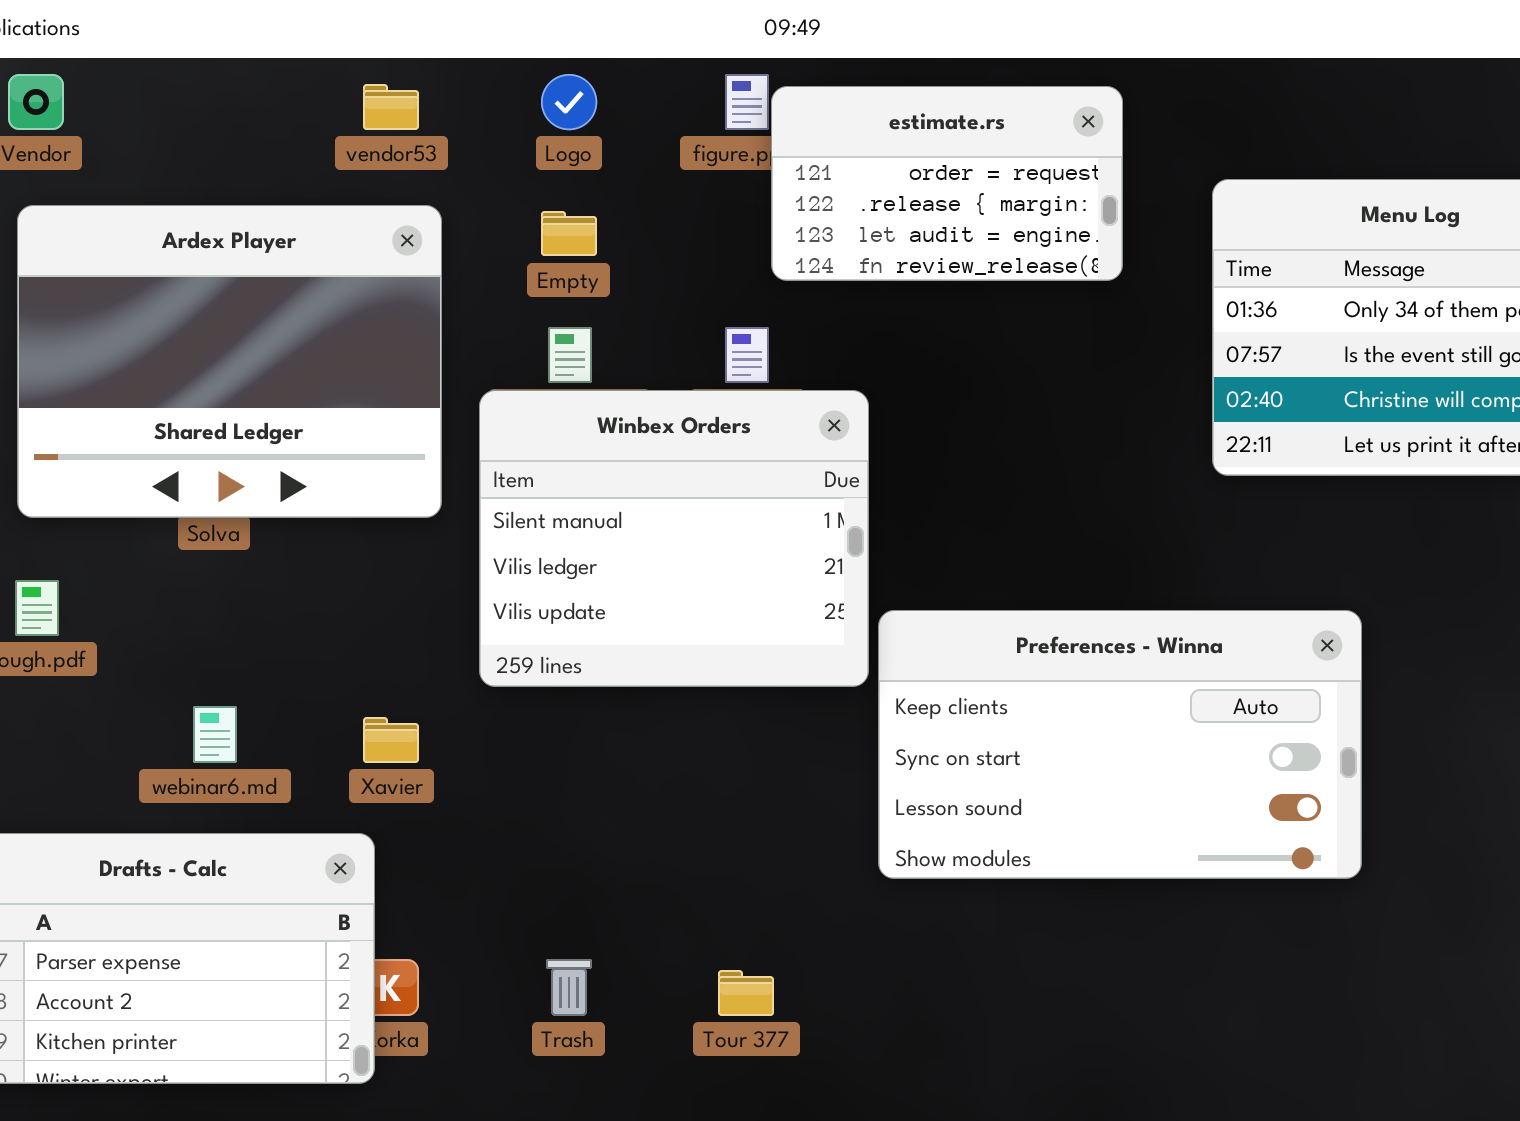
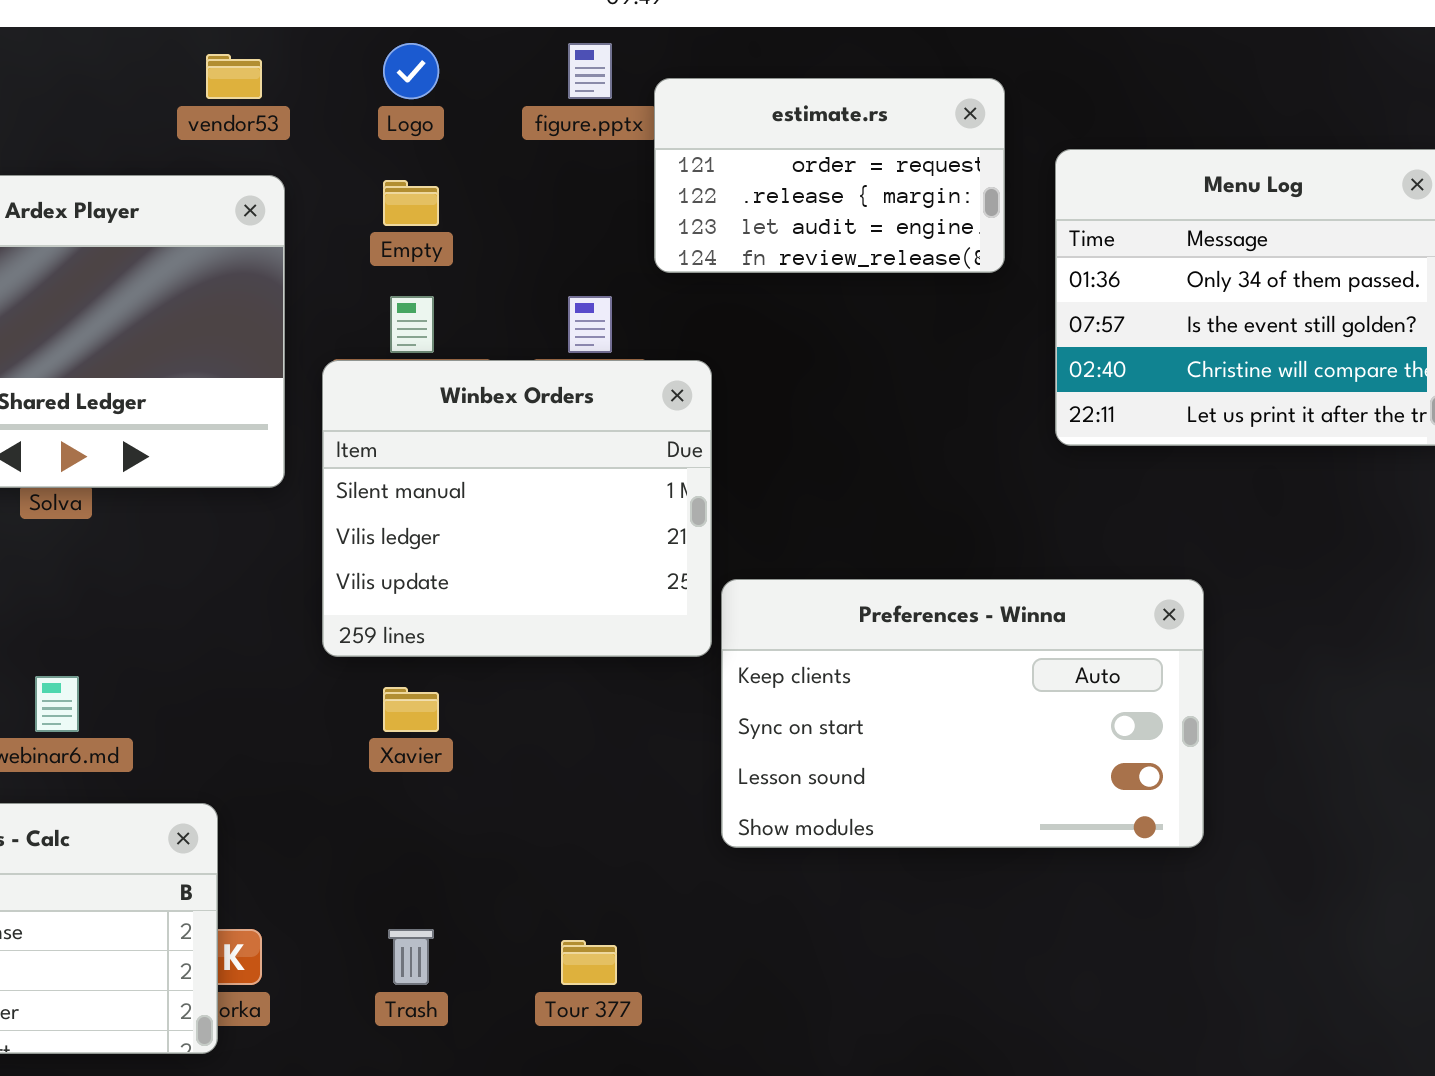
estimate.rs: [771,86,1123,281] -> [654,78,1005,273], moved
Xavier: [363,717,419,763] -> [383,687,439,732], moved

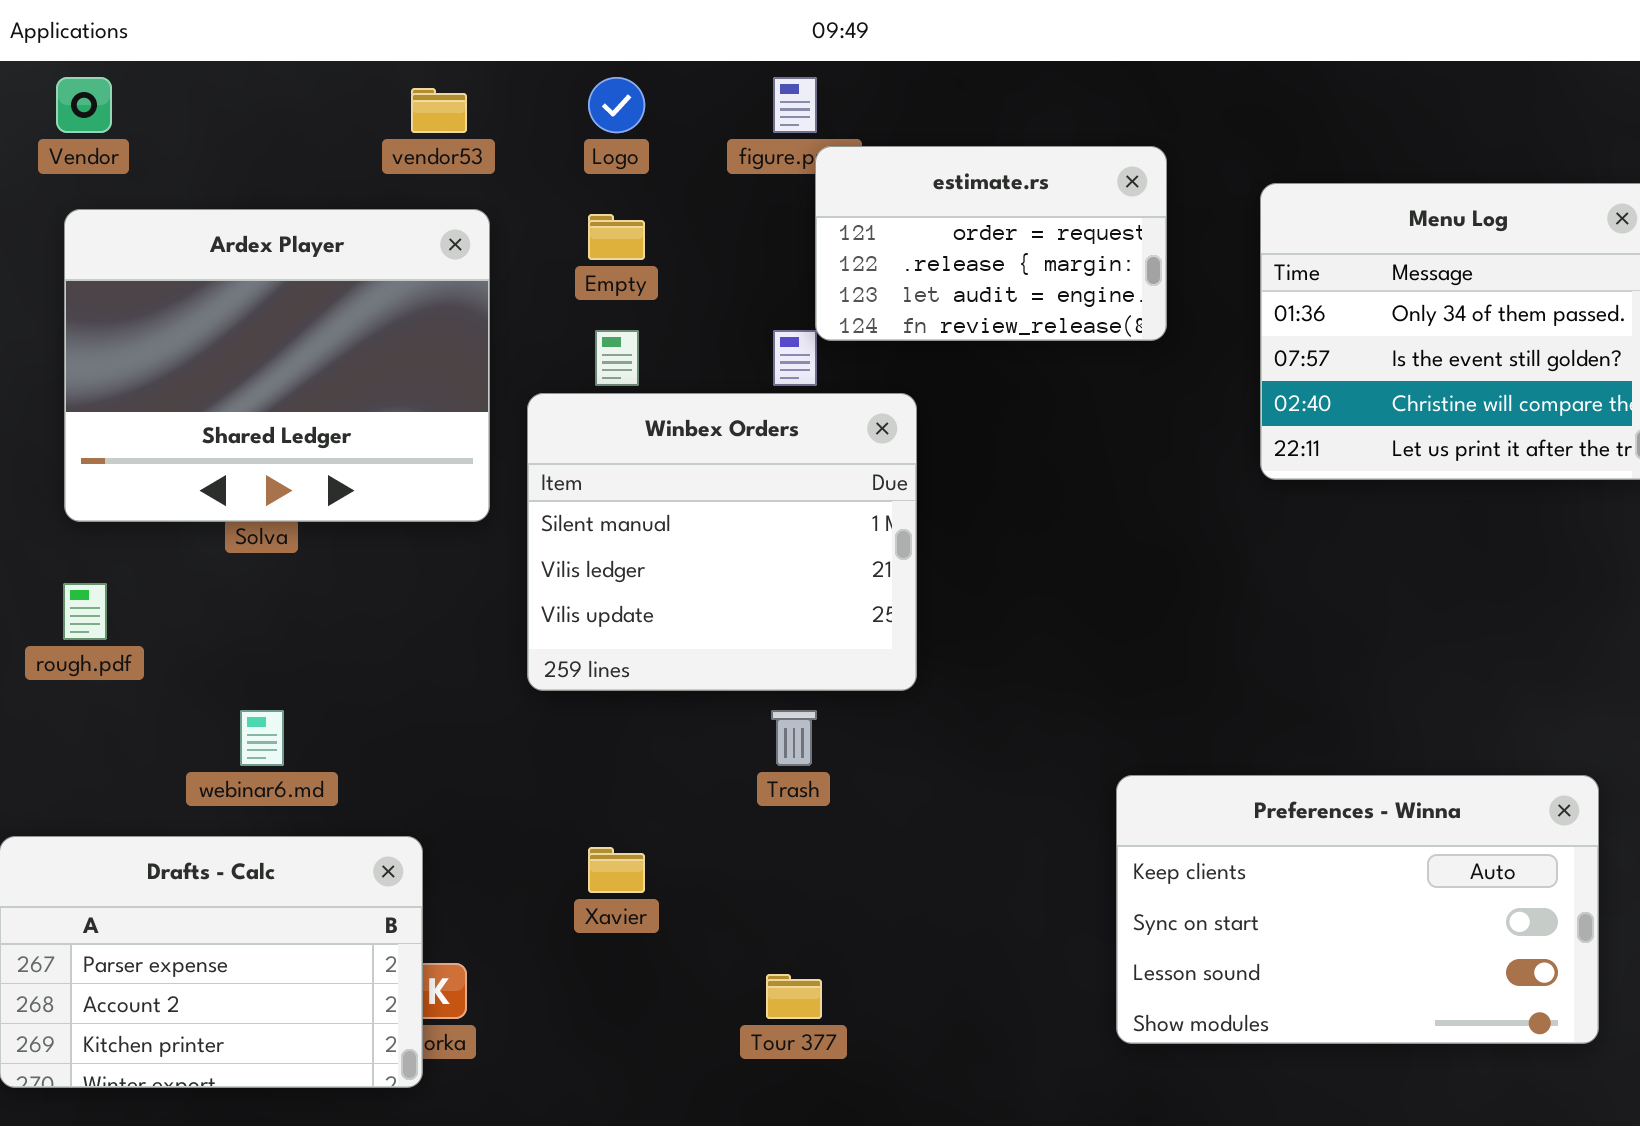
estimate.rs: [654,78,1005,273] -> [815,146,1167,341], moved
Preferences - Winna: [721,579,1204,848] -> [1116,775,1599,1044], moved
Xavier: [383,687,439,732] -> [588,847,645,893], moved
Trash: [388,929,434,985] -> [771,710,817,766], moved

